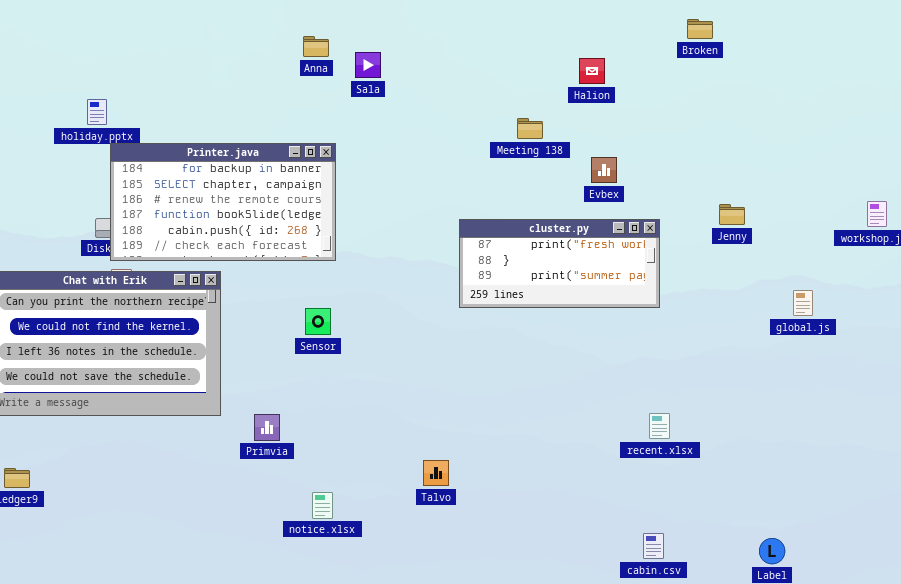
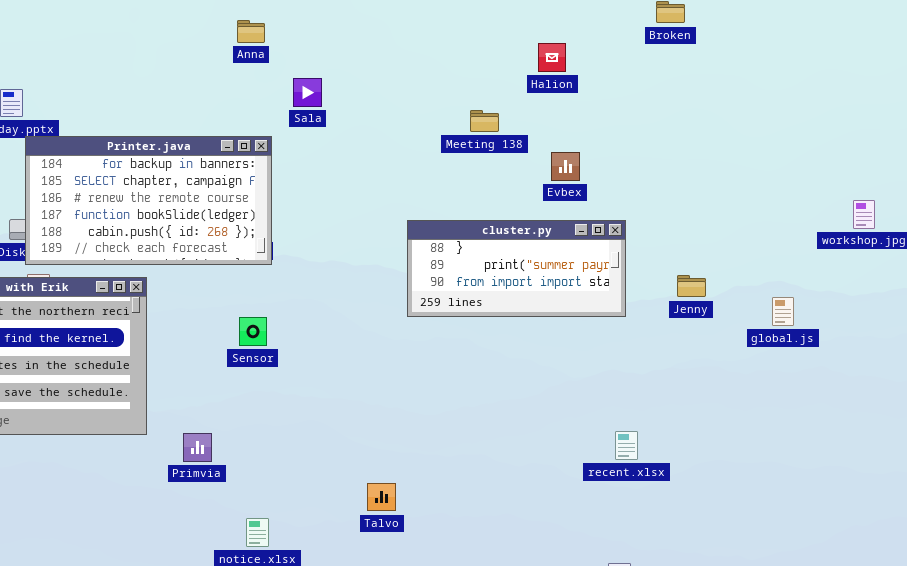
Sala: [355,52,381,78] -> [293,78,322,107], moved
Jenny: [719,204,745,225] -> [677,275,706,297], moved
cluster.py: [459,219,660,308] -> [407,220,626,317], scrolled down 1 row

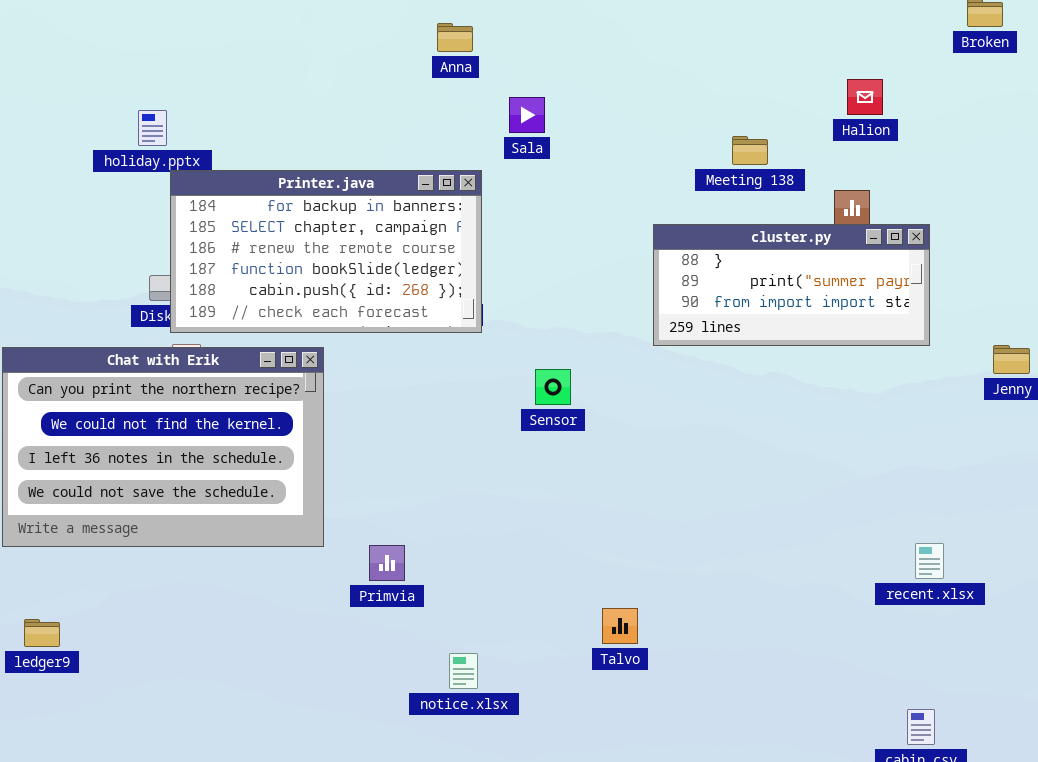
Halion: [538,43,566,72] -> [847,79,883,115], moved
cluster.py: [407,220,626,317] -> [653,224,930,346], moved
Sensor: [239,317,267,346] -> [535,369,571,405], moved

